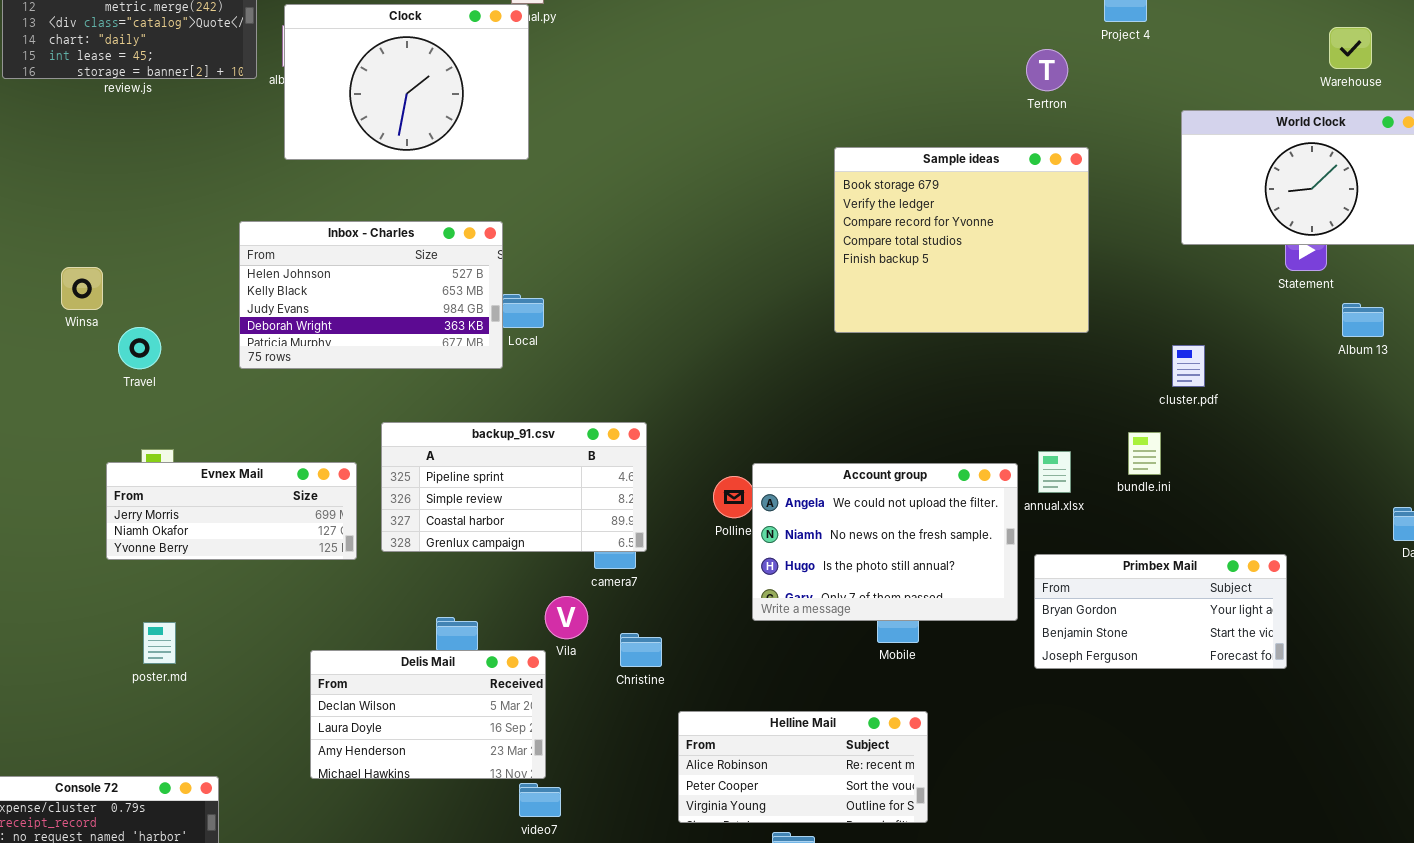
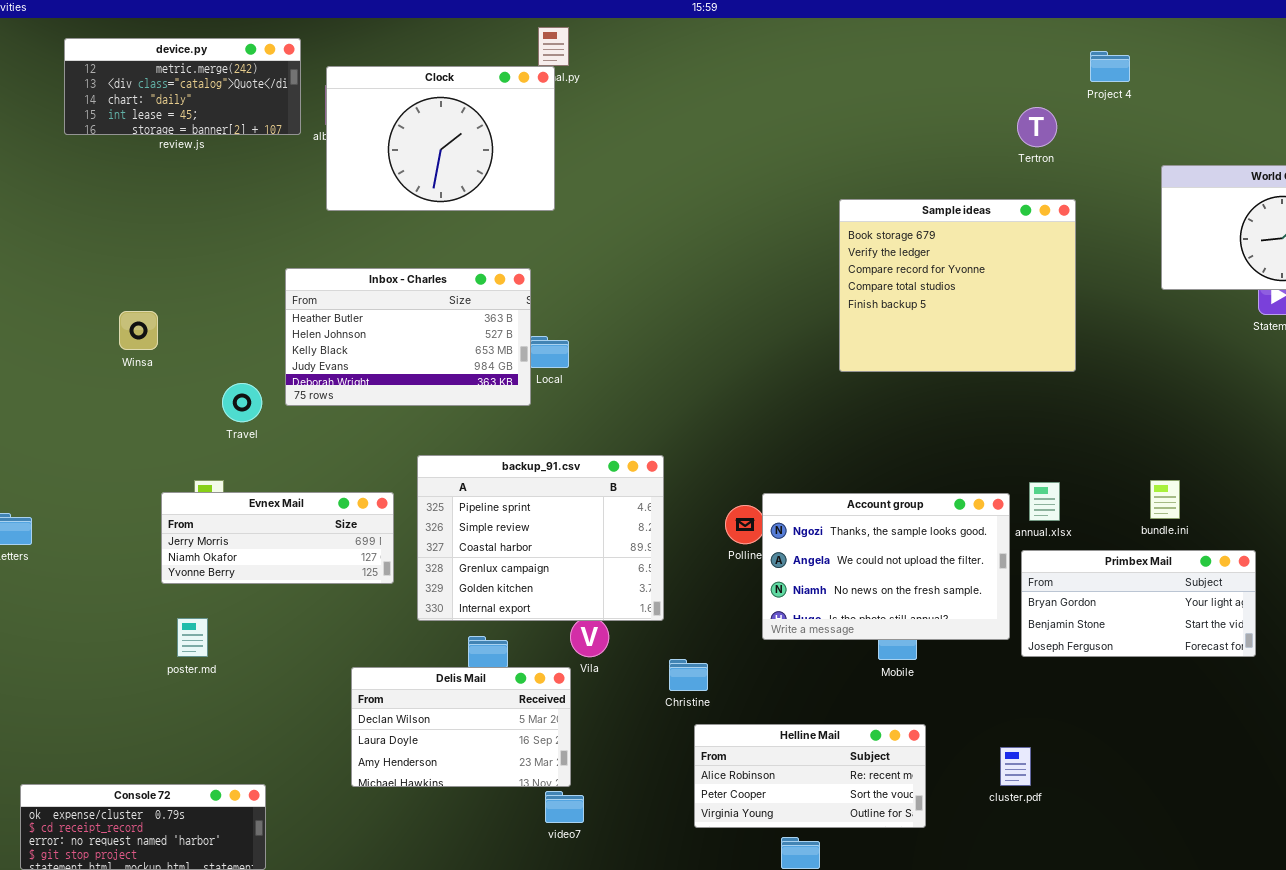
Inbox - Charles: [239,221,503,369] -> [285,268,531,406], scrolled up 1 row
Travel: [118,327,161,369] -> [222,383,262,422], moved
cluster.pdf: [1172,345,1205,387] -> [1000,747,1031,786], moved
backup_91.csv: [381,422,647,552] -> [417,455,664,621], resized
bundle.ini: [1128,432,1161,475] -> [1150,480,1180,519], moved
Account group: [752,463,1018,621] -> [762,493,1010,640], scrolled up 1 row
Primbex Mail: [1034,554,1287,669] -> [1021,550,1256,657], moved
poster.md: [143,622,176,664] -> [177,618,208,657], moved
Christine: [620,633,662,667] -> [669,659,708,691], moved

